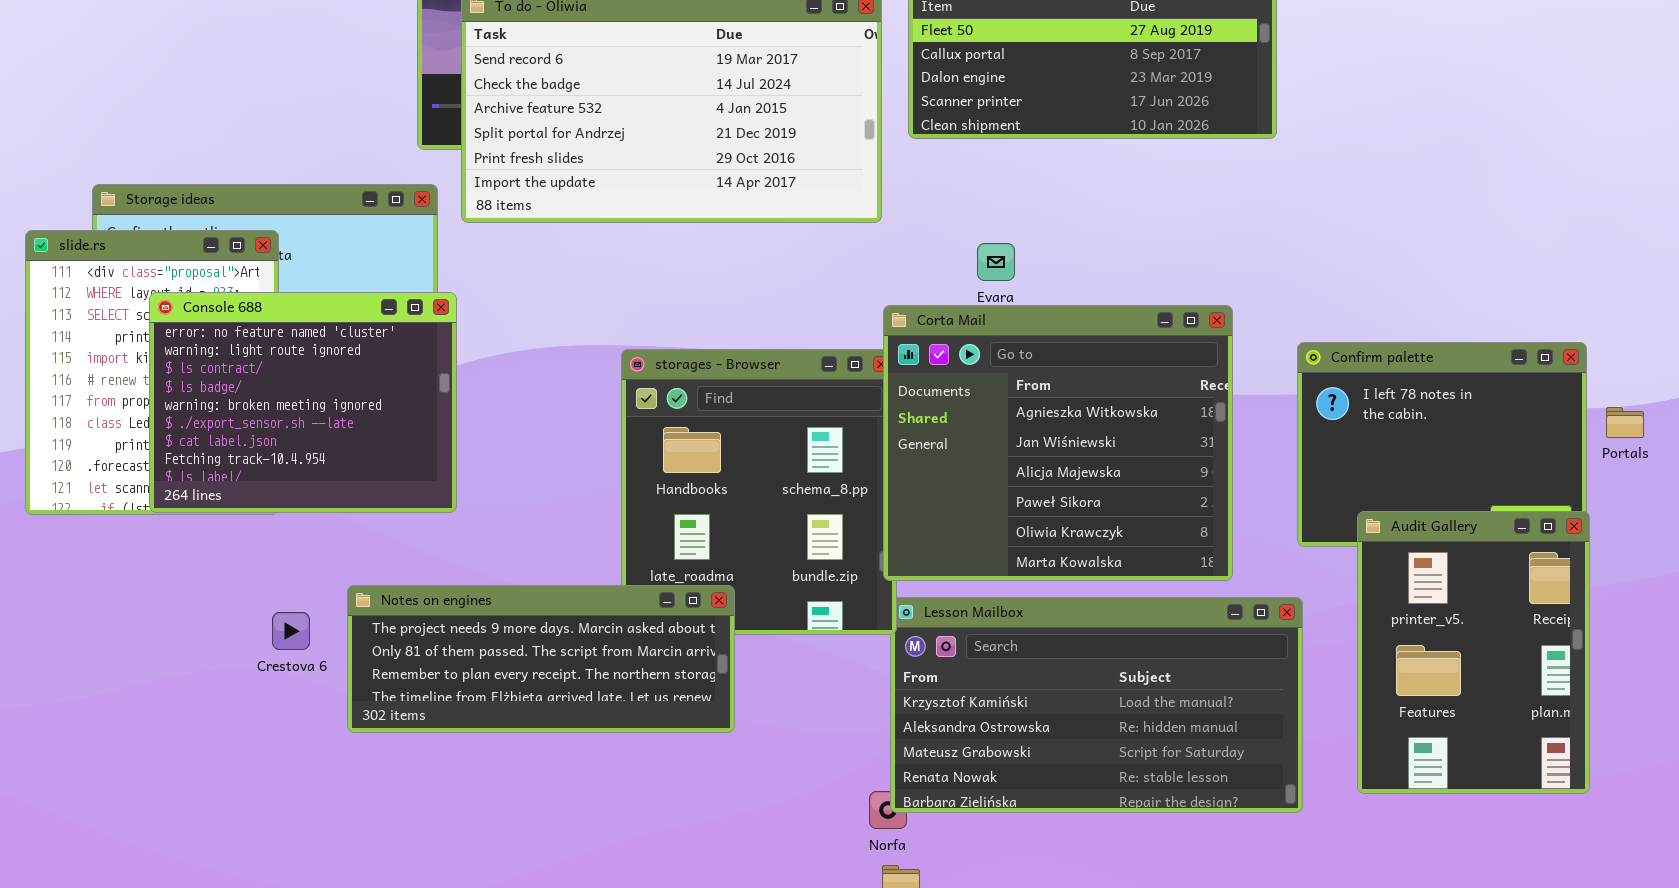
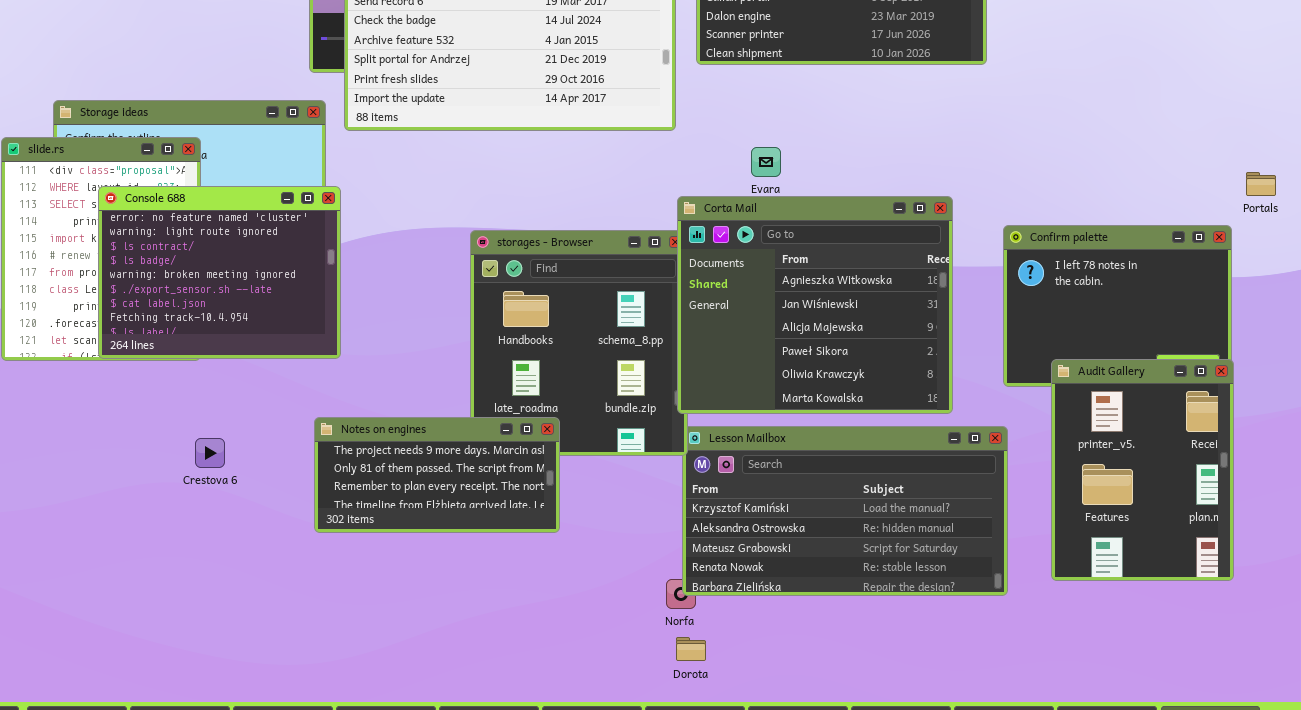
Portals: [1606,407,1644,438] -> [1246,172,1276,196], moved
Notes on engines: [347,585,735,733] -> [314,417,560,533], resized

